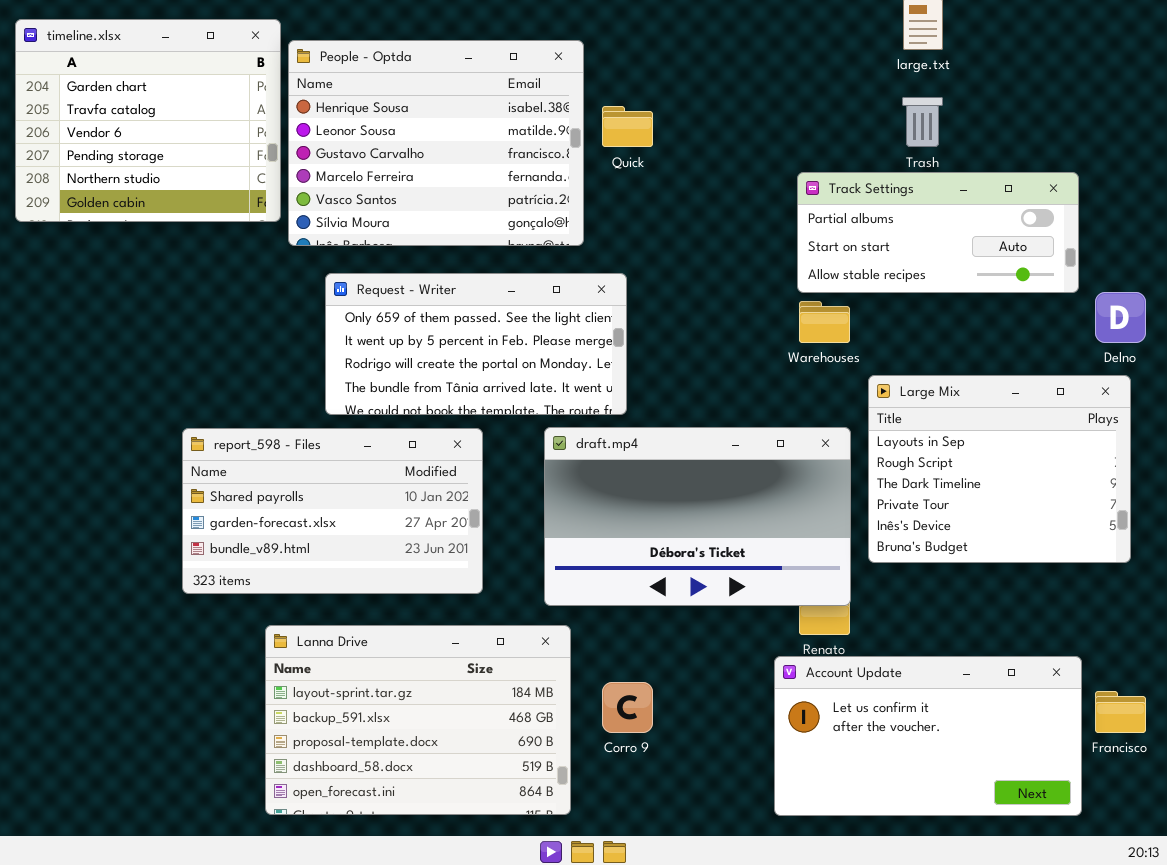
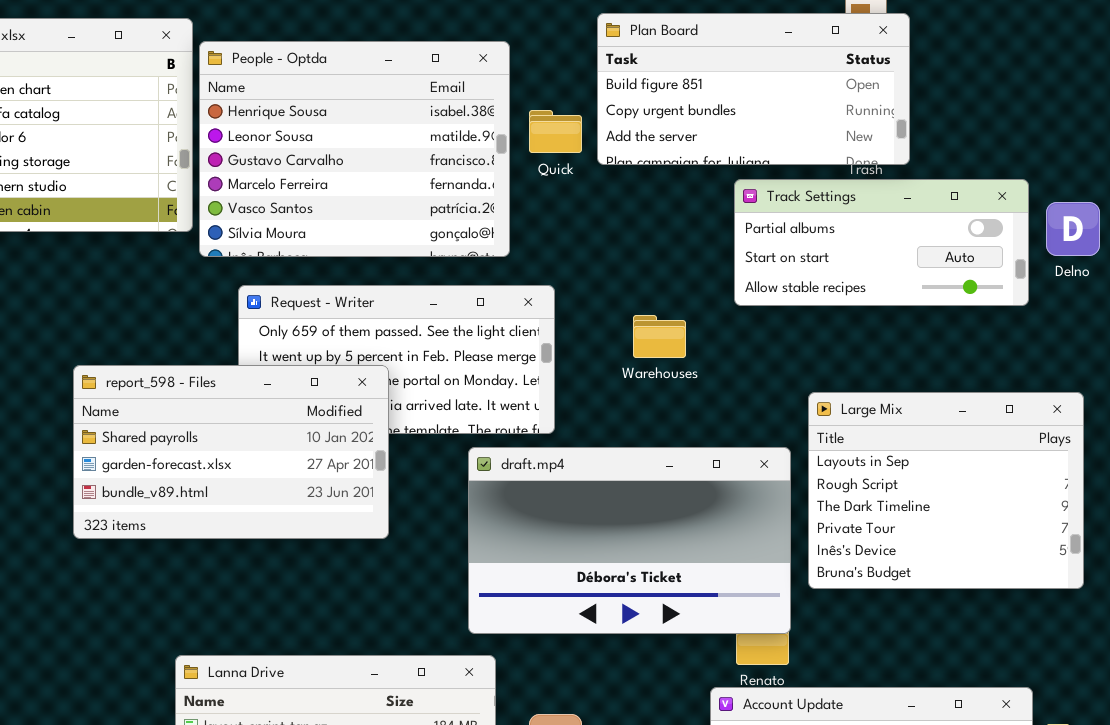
Plan Board: none -> [597,13,910,165], opened
Delno: [1095,292,1146,343] -> [1046,202,1100,256], moved
Warehouses: [799,301,850,343] -> [633,315,686,358], moved
report_598 - Files: [182,428,483,594] -> [73,365,389,539], moved

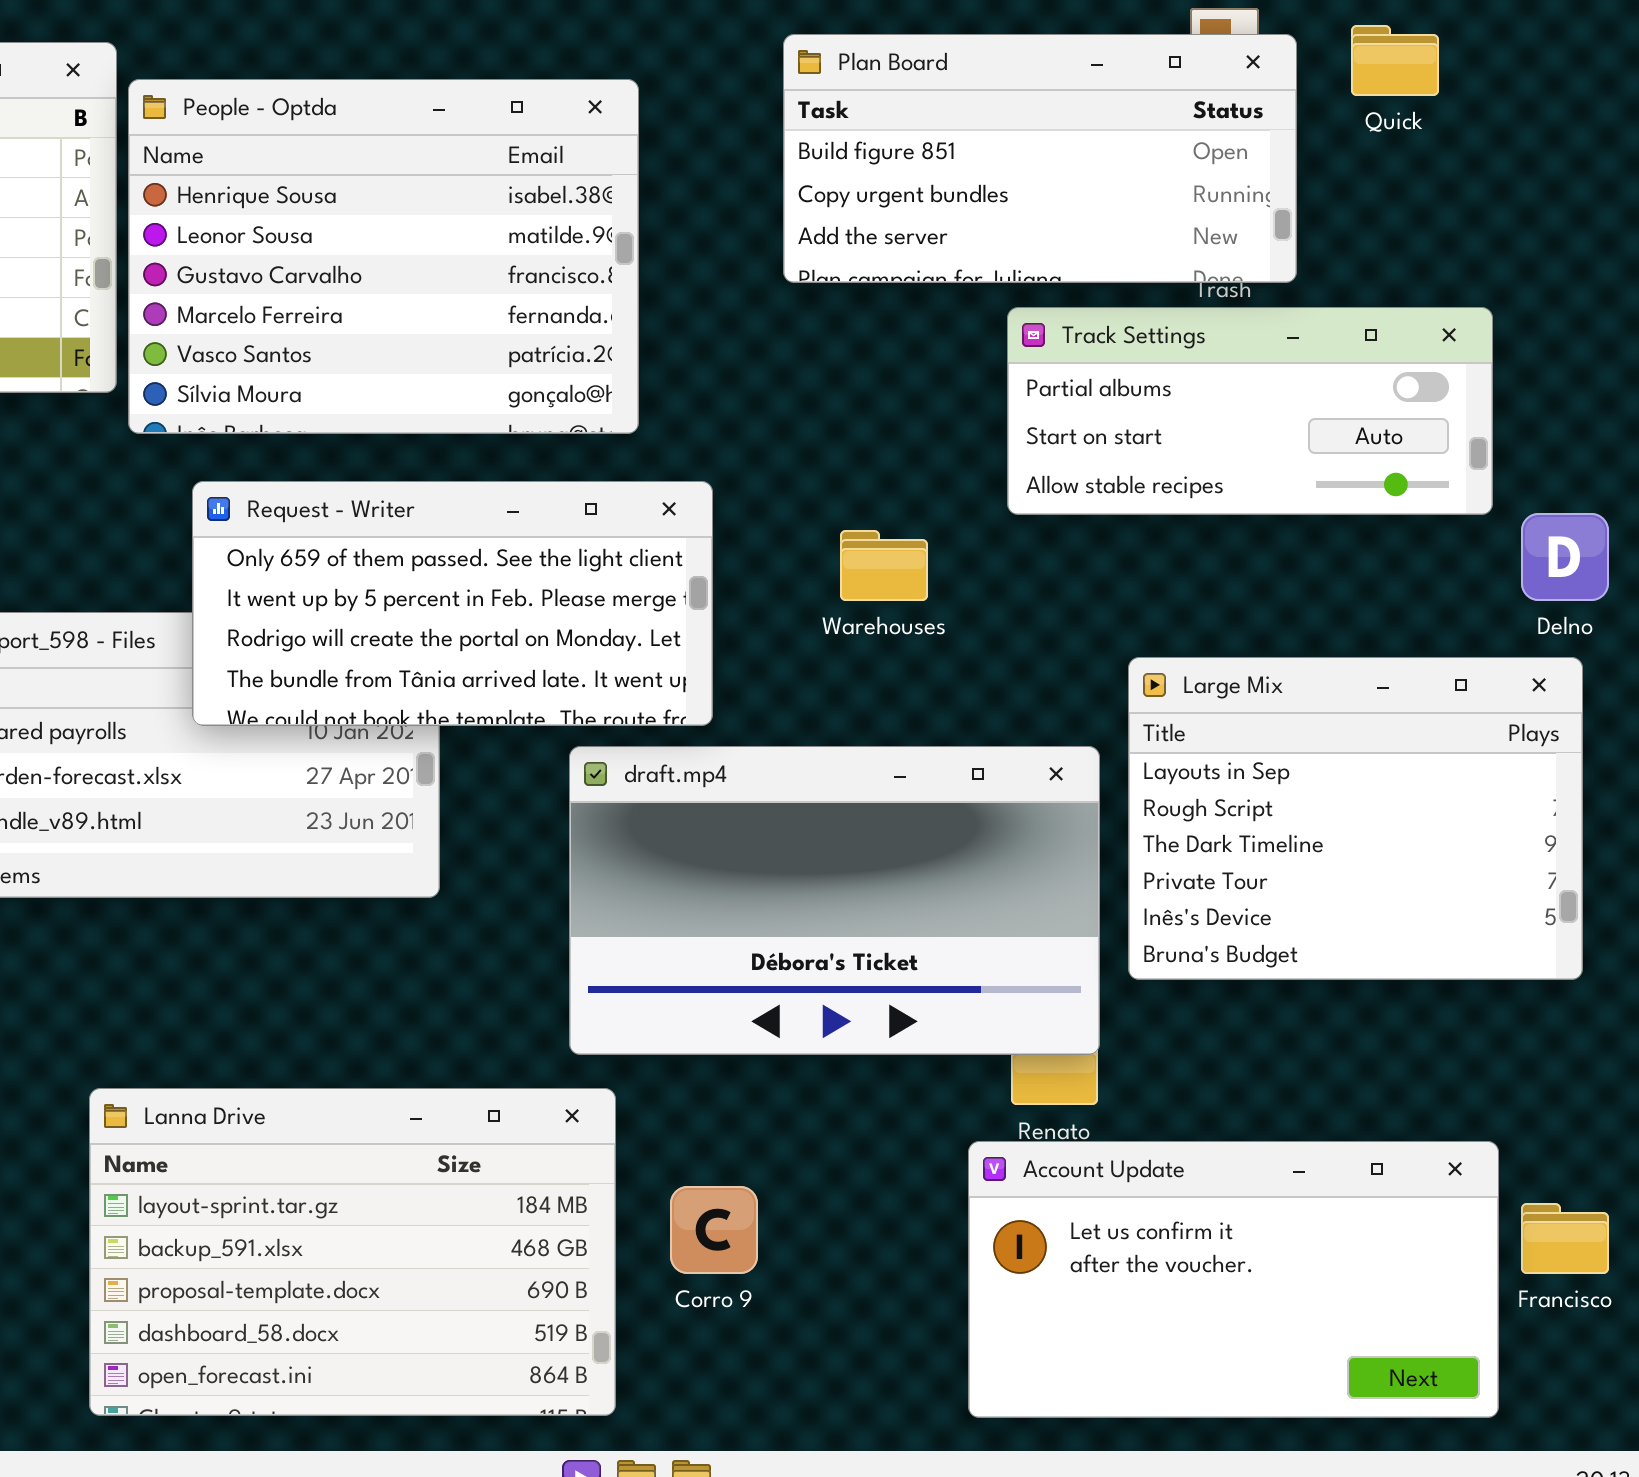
Quick: [529,110,582,153] -> [1351,25,1439,96], moved
Delno: [1046,202,1100,256] -> [1521,513,1609,601], moved
Request - Writer: [238,285,555,434] -> [192,481,713,726], raised

